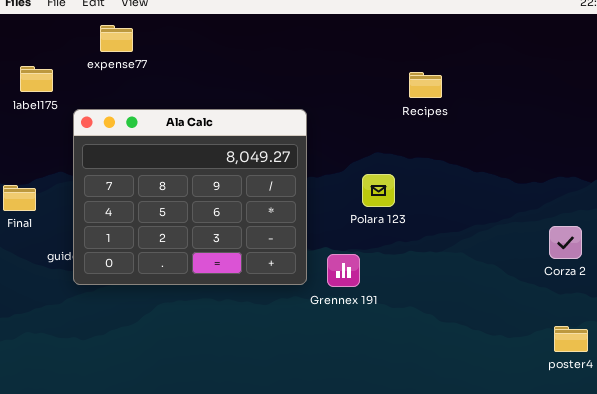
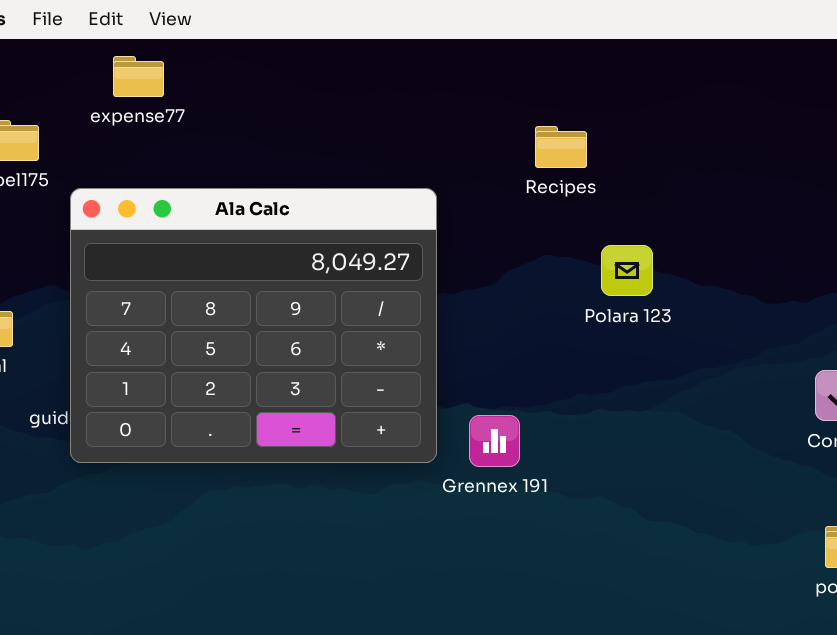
Recipes: [409,72,442,98] -> [535,126,587,168], moved
Polara 123: [362,174,395,207] -> [601,245,653,296], moved

